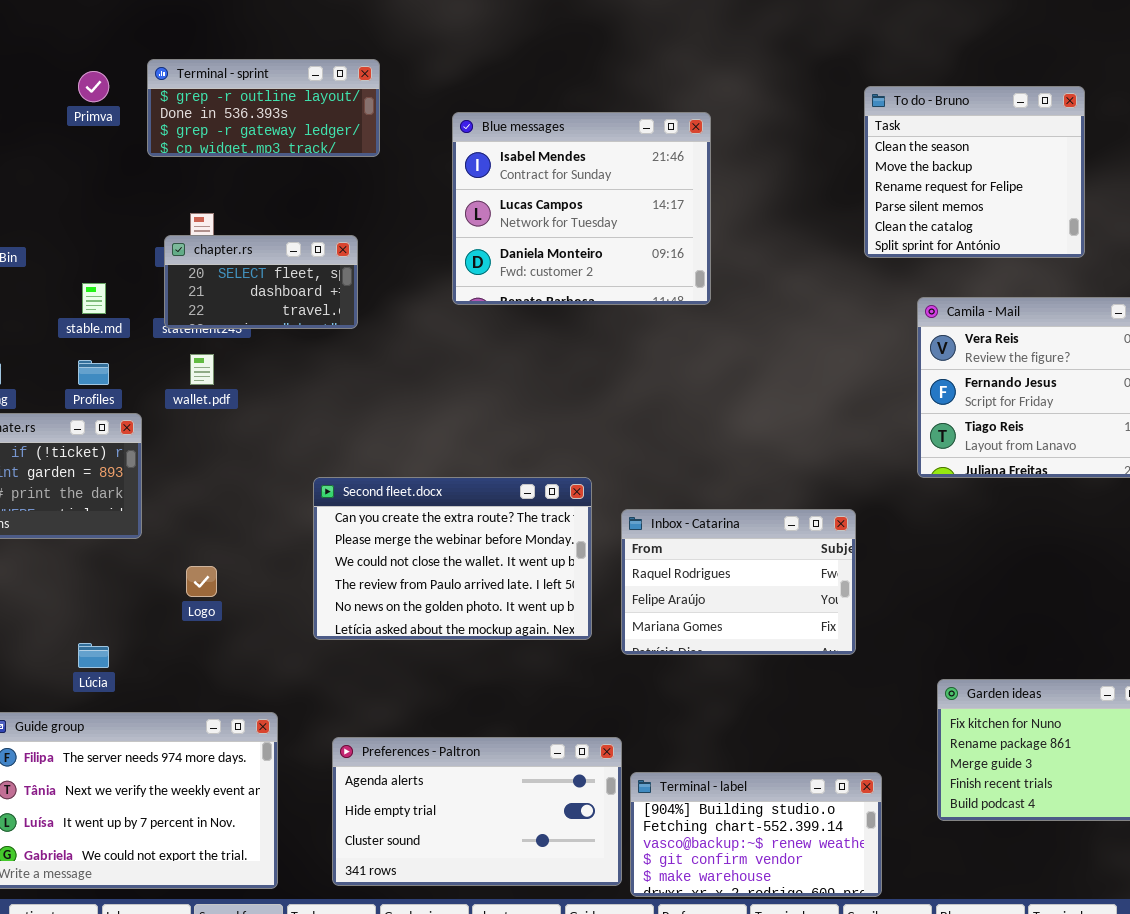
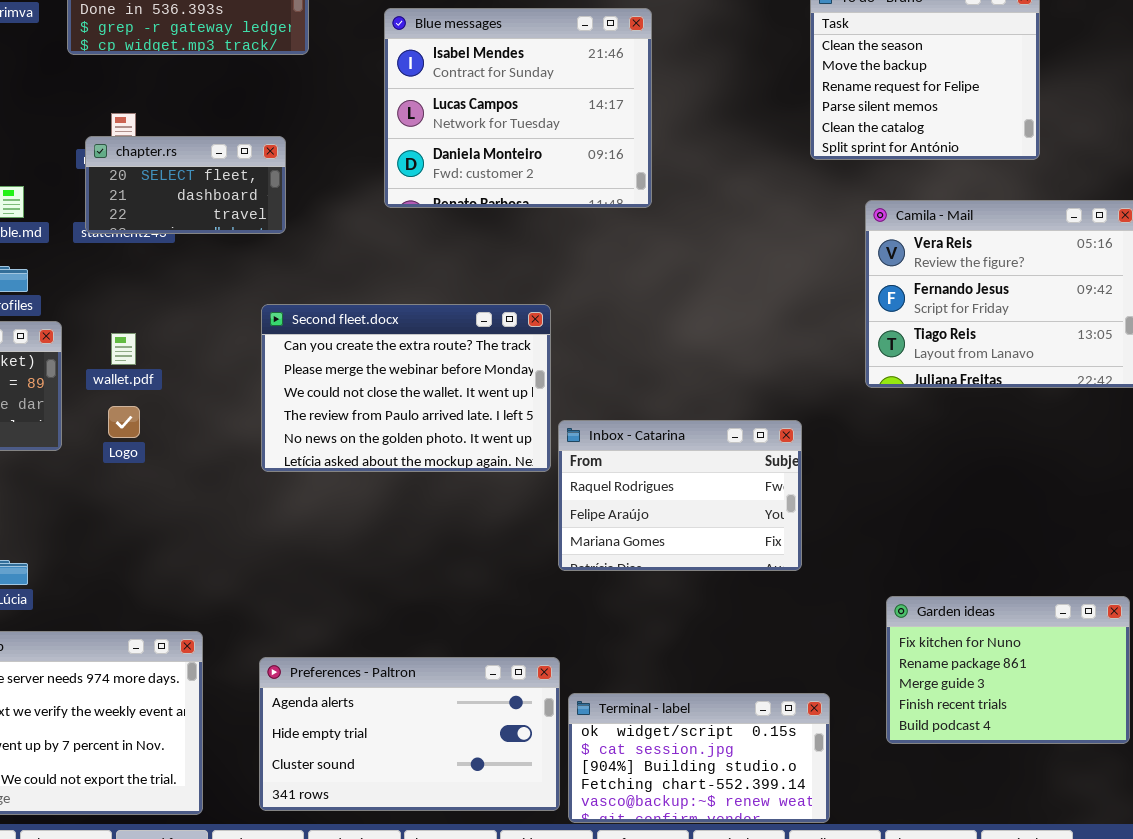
wallet.pdf: [190,354,214,385] -> [111,333,136,365], moved
Second fleet.docx: [313,477,592,640] -> [261,304,551,472], moved
Logo: [186,566,217,597] -> [108,406,140,438], moved
Terminal - label: [630,772,882,897] -> [568,693,830,823], scrolled up 2 rows

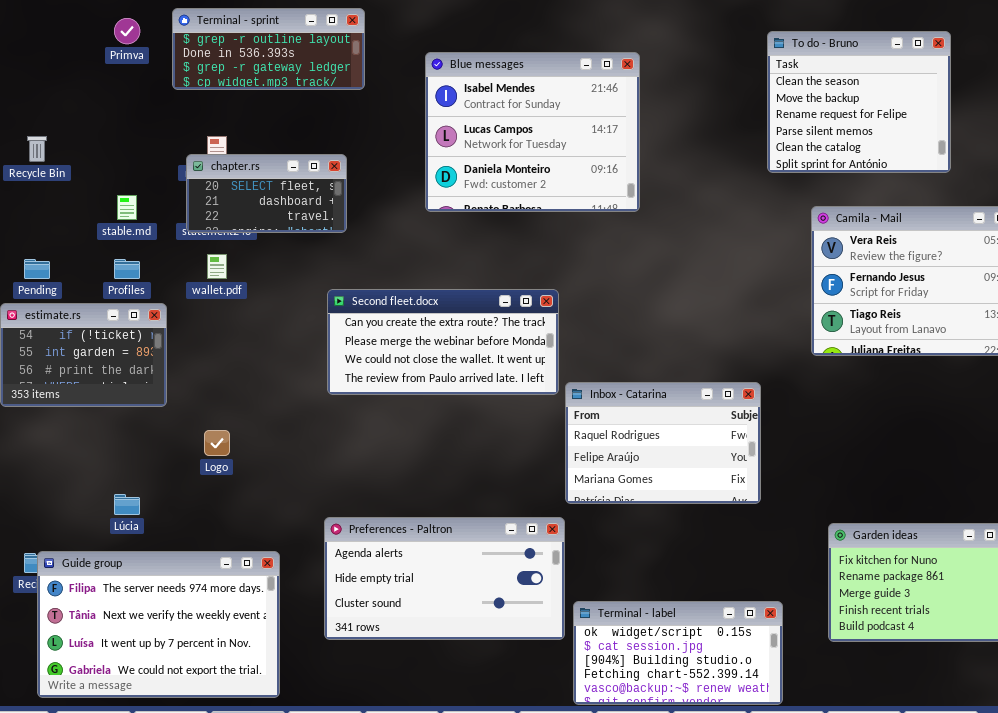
Second fleet.docx: [261,304,551,472] -> [327,289,559,395], resized
wallet.pdf: [111,333,136,365] -> [207,254,227,279], moved
Logo: [108,406,140,438] -> [204,430,230,456], moved
Preferences - Paltron: [259,657,560,811] -> [324,517,565,640], moved

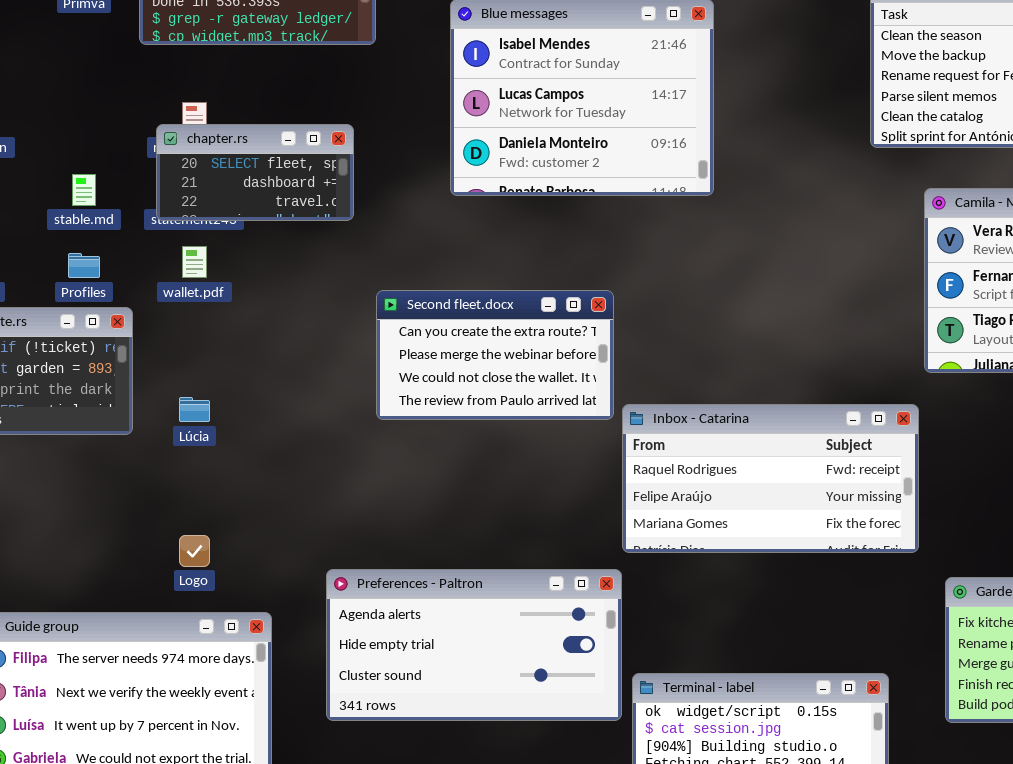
Second fleet.docx: [327,289,559,395] -> [376,290,614,420], resized
Inbox - Catarina: [565,382,761,504] -> [622,404,919,553], resized
Logo: [204,430,230,456] -> [179,535,210,567], moved
Lúcia: [114,494,140,515] -> [179,397,210,422], moved

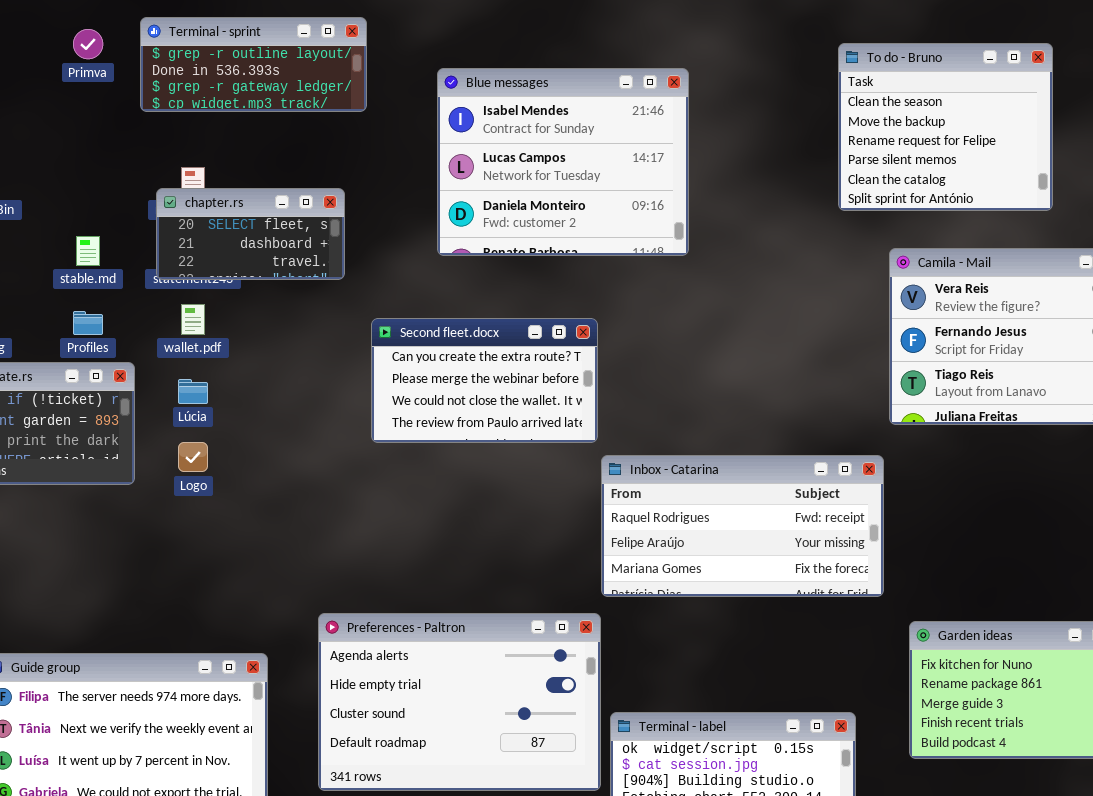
Second fleet.docx: [376,290,614,420] -> [371,318,598,443], moved
Lúcia: [179,397,210,422] -> [178,379,208,404], moved
Logo: [179,535,210,567] -> [178,442,208,472], moved
Preferences - Paltron: [326,569,622,721] -> [318,613,601,791], resized

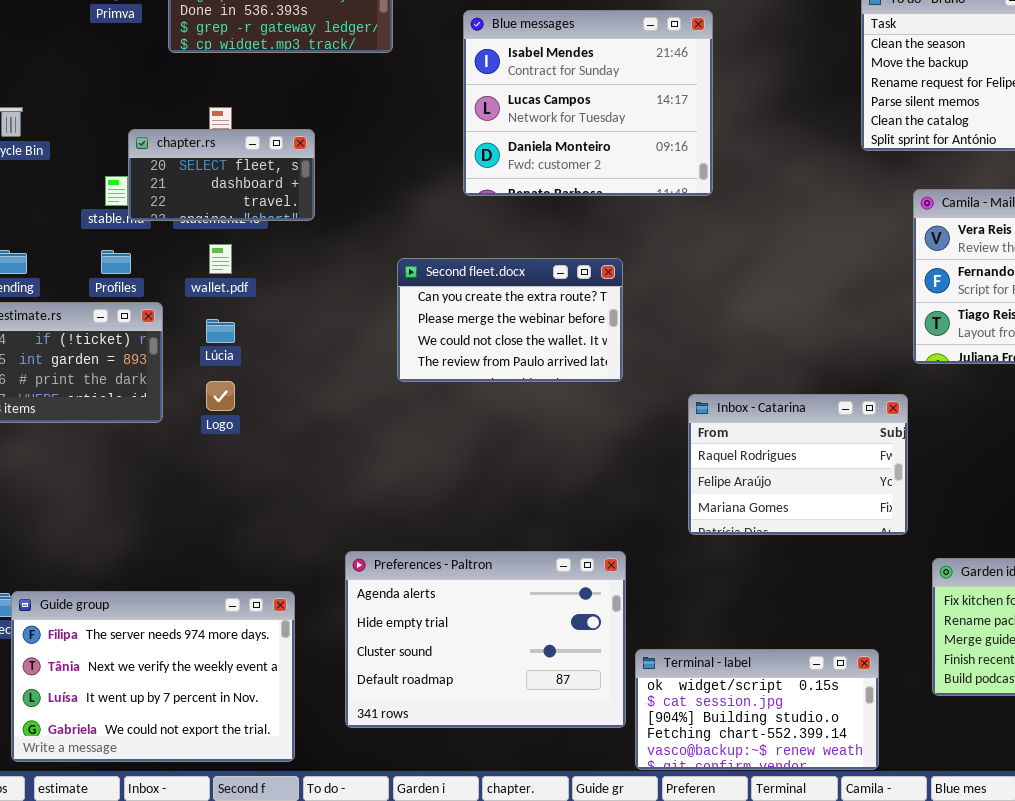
chapter.rs: [156,188,345,280] -> [128,129,315,221], moved
Inbox - Catarina: [601,455,884,597] -> [688,394,908,535], resized

